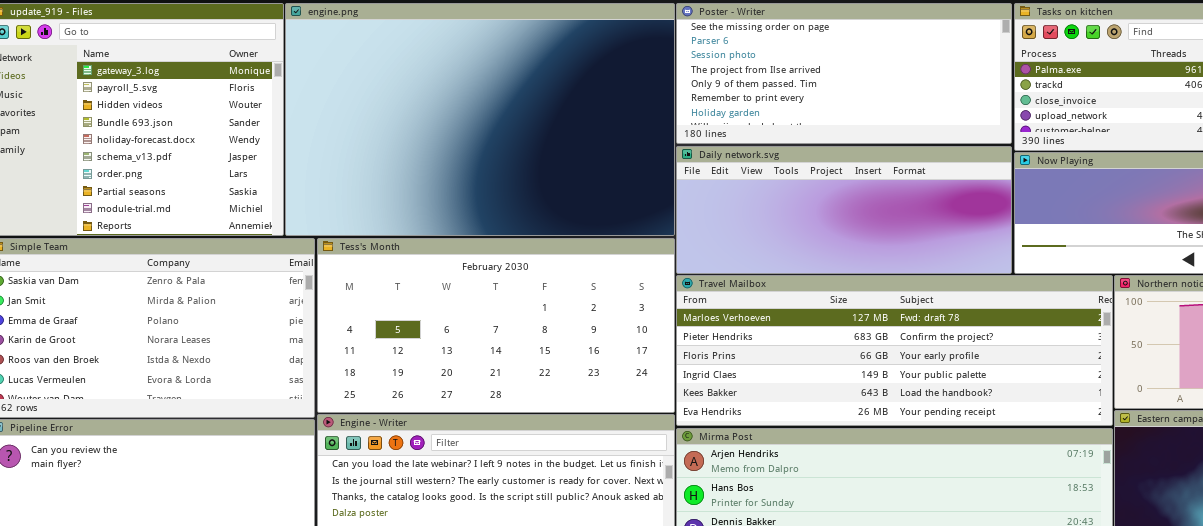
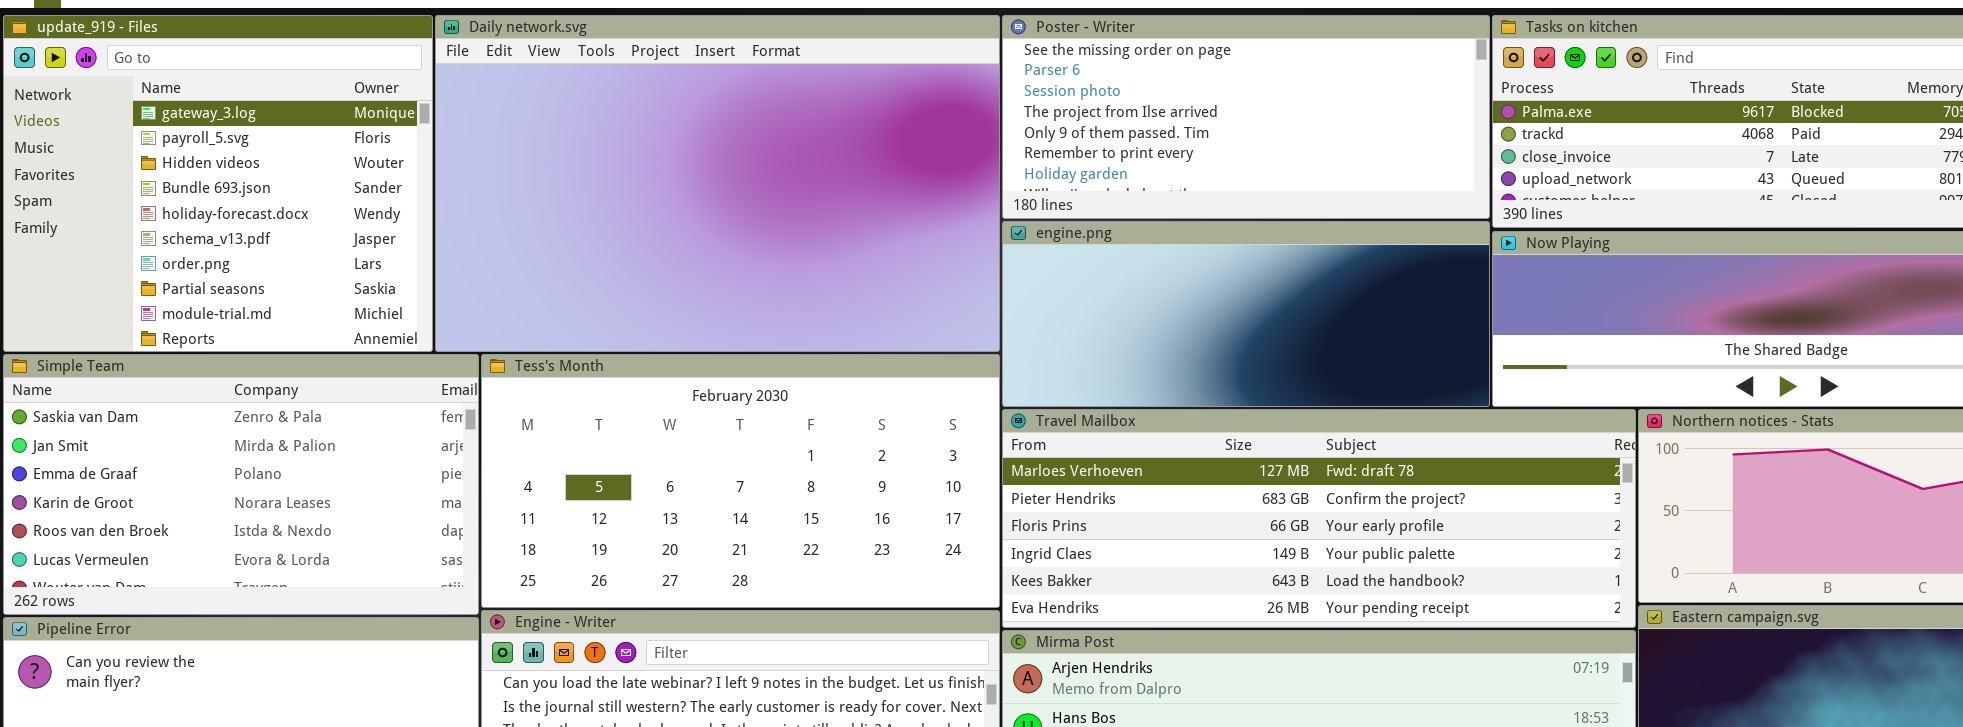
engine.png: [285,3,675,236] -> [1002,221,1490,407], moved, resized
Daily network.svg: [676,146,1012,274] -> [435,15,1000,352], moved, resized

